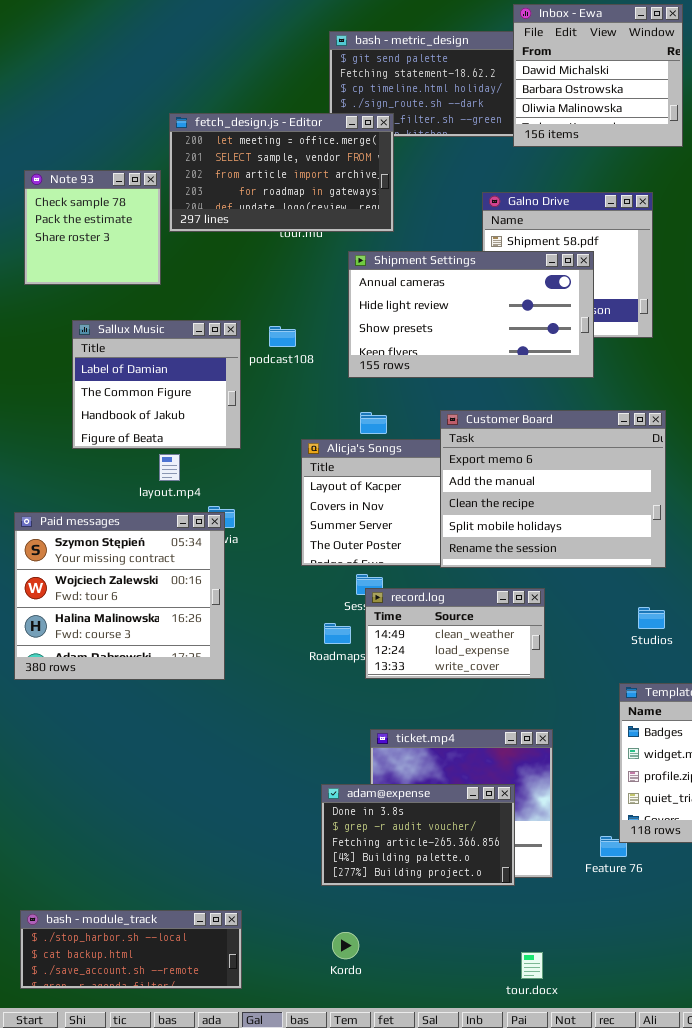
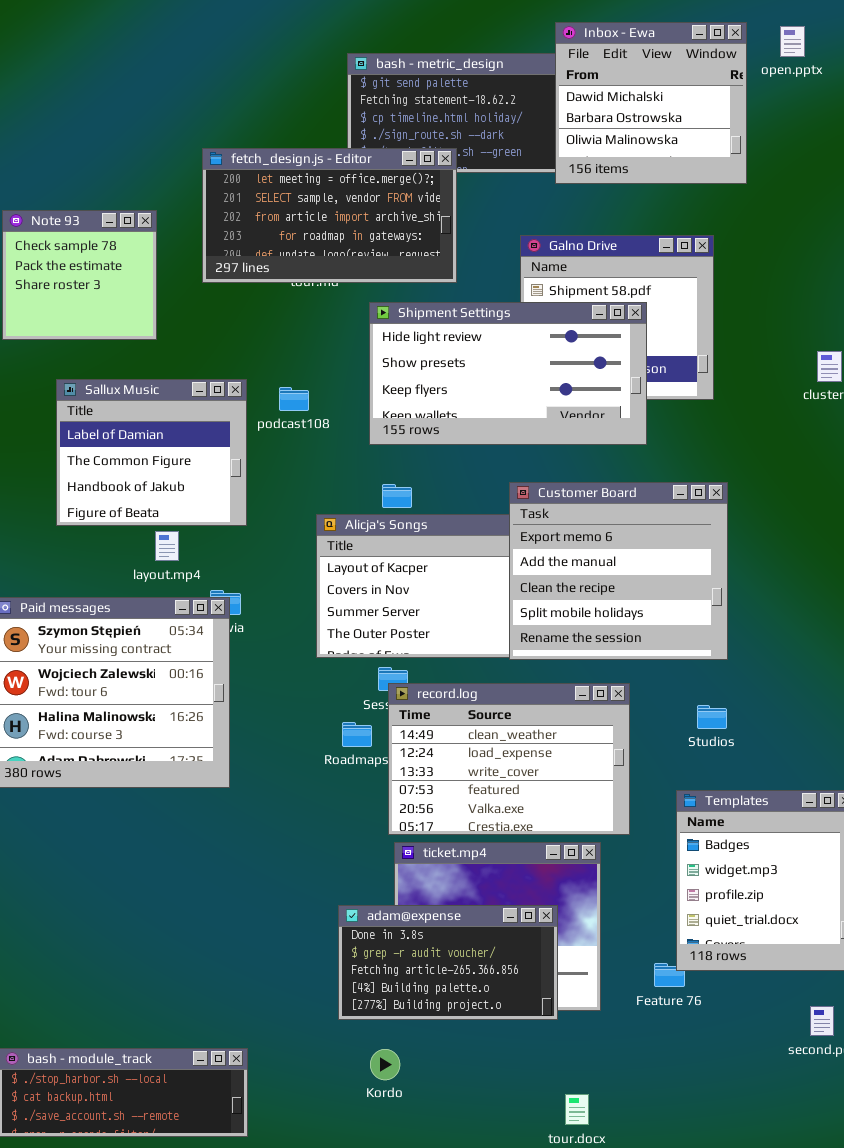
fetch_design.js - Editor: [169,113,394,232] -> [202,148,457,283], moved
Shipment Settings: [348,251,594,378] -> [369,302,647,445], scrolled down 1 row
Customer Board: [440,410,666,568] -> [509,482,728,660], resized
record.log: [365,588,545,679] -> [388,683,630,835], resized
Kordo: [332,932,359,959] -> [370,1049,400,1080], moved

